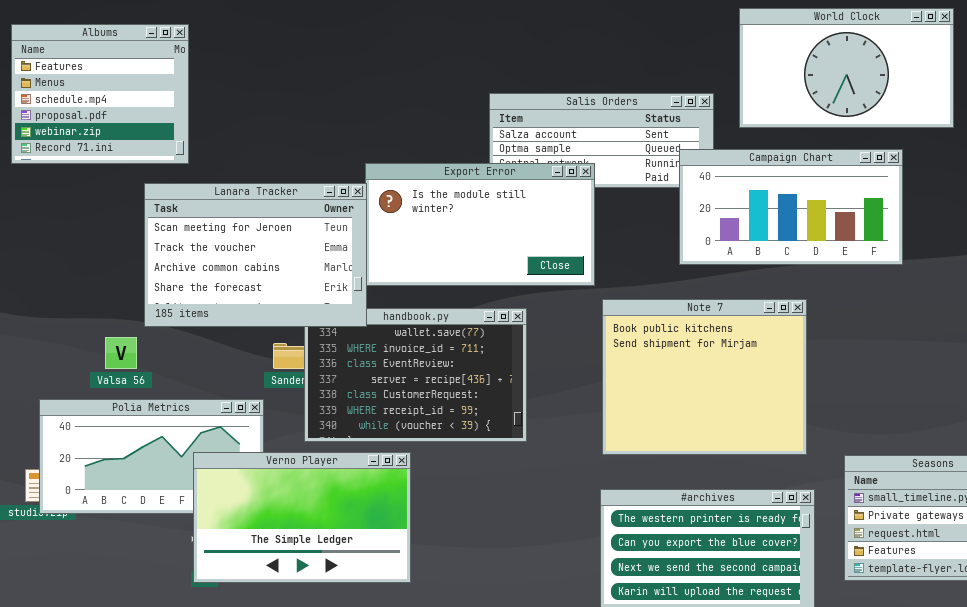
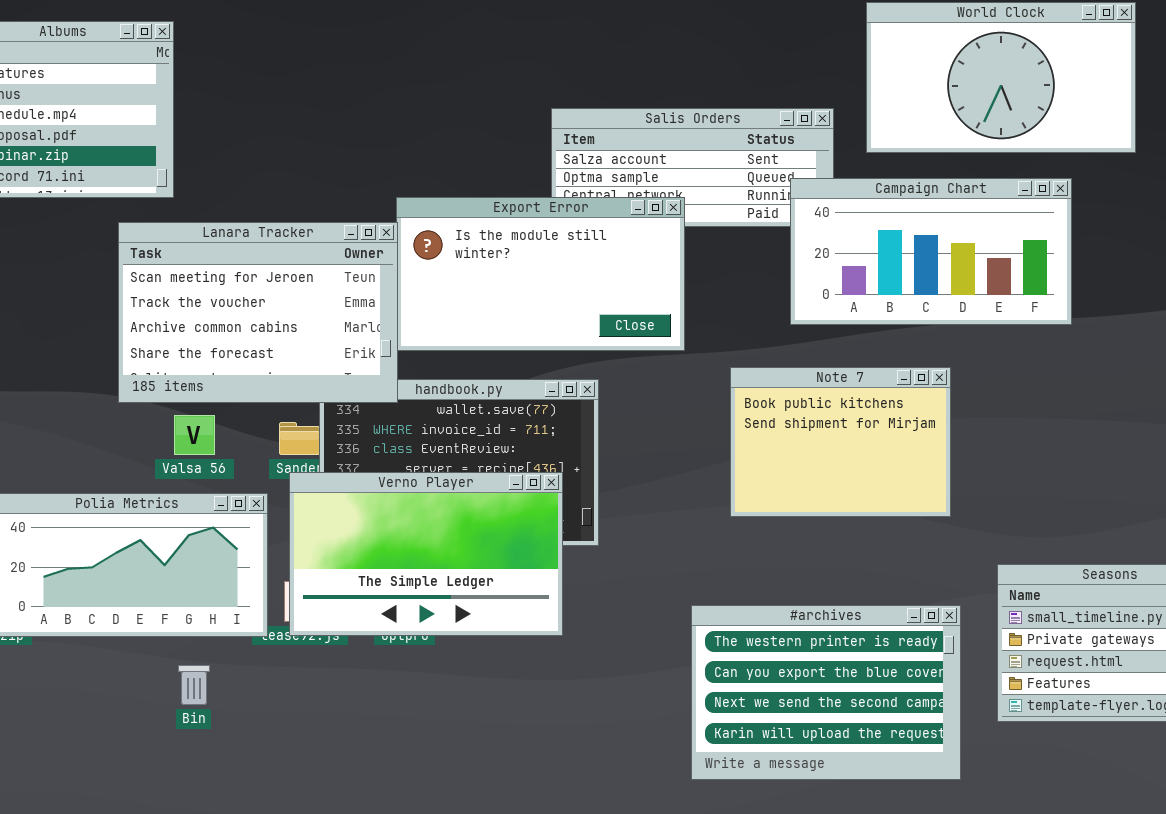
Note 7: [602,299,807,455] -> [730,367,951,517], resized
Valsa 56: [105,337,137,369] -> [174,415,215,455], moved
Verno Player: [193,452,411,583] -> [289,472,563,636], moved

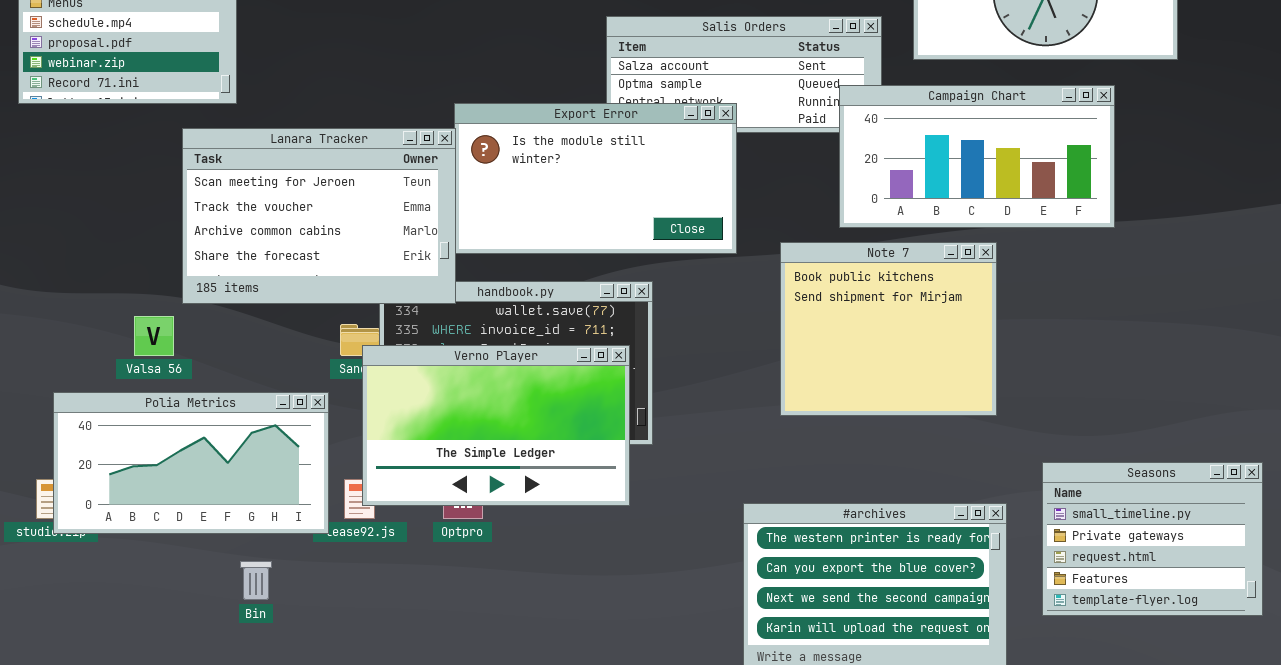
Note 7: [730,367,951,517] -> [780,242,997,416], resized
Valsa 56: [174,415,215,455] -> [134,316,174,356], moved
Verno Player: [289,472,563,636] -> [362,345,630,506], moved

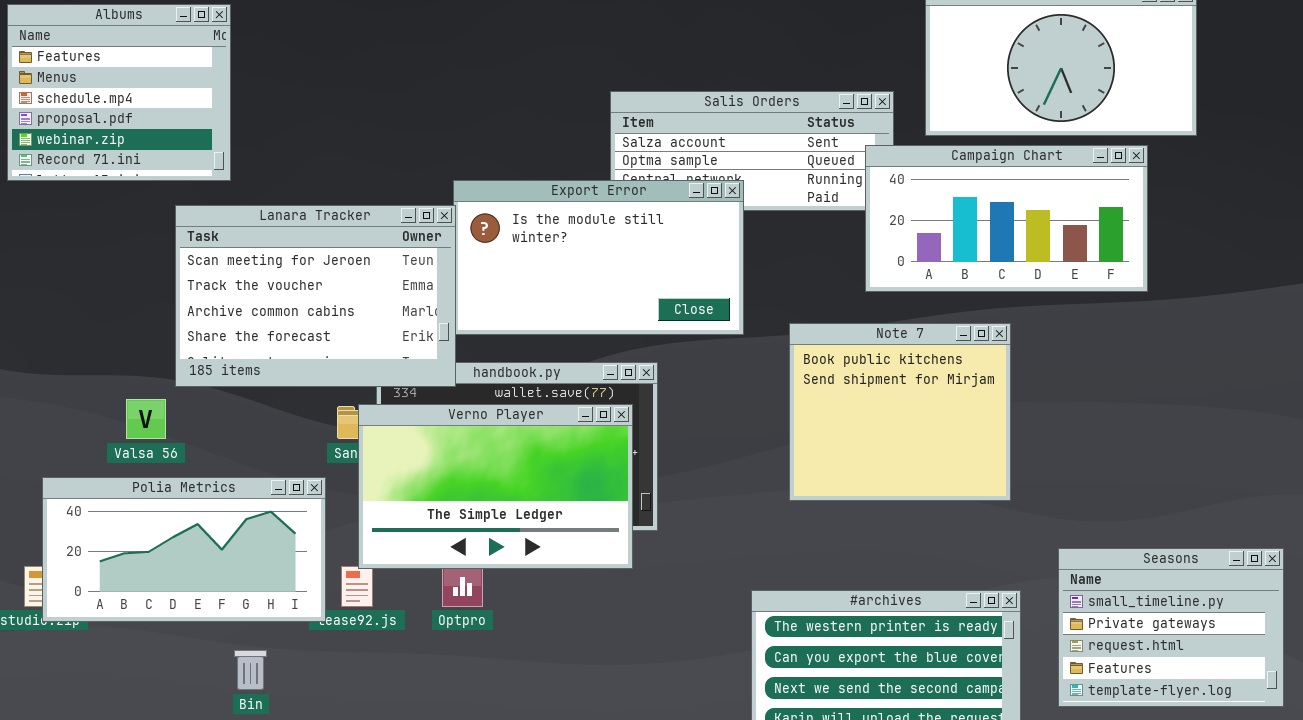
Campaign Chart: [839,85,1115,228] -> [865,145,1148,292], moved
Verno Player: [362,345,630,506] -> [358,404,633,569], moved

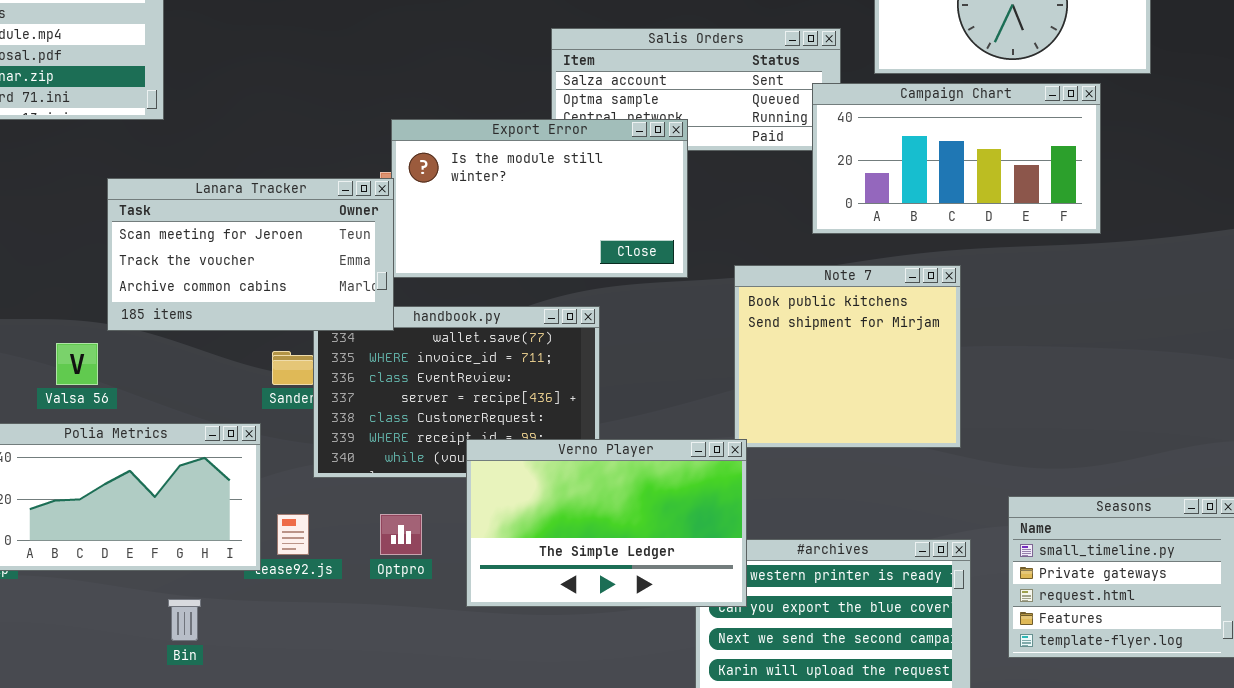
Lanara Tracker: [175,205,456,387] -> [107,178,394,331], resized
Verno Player: [358,404,633,569] -> [466,439,747,607], moved

